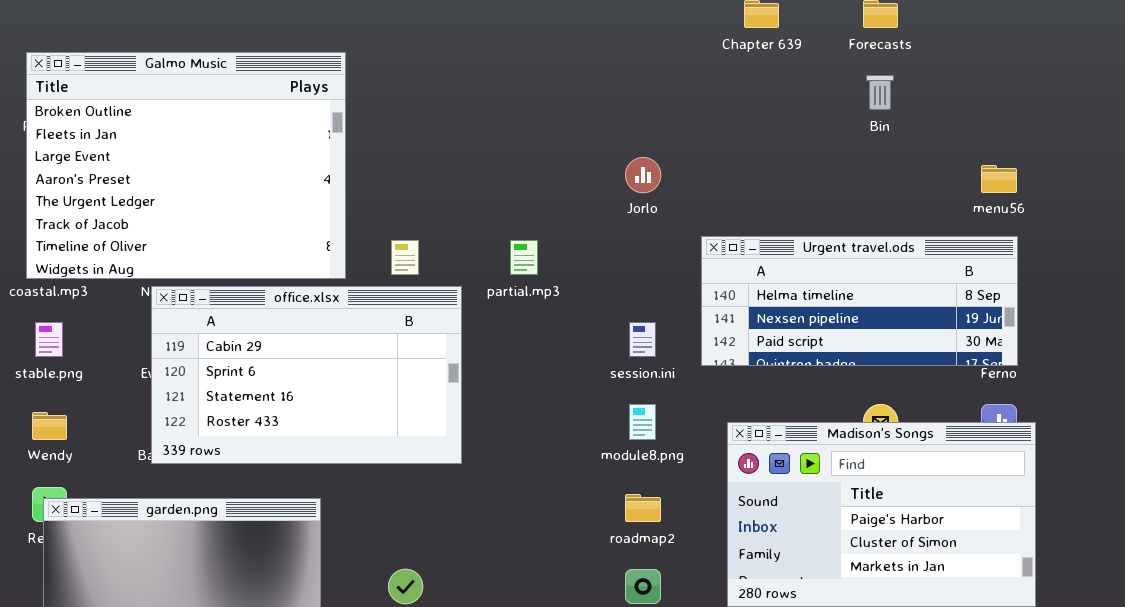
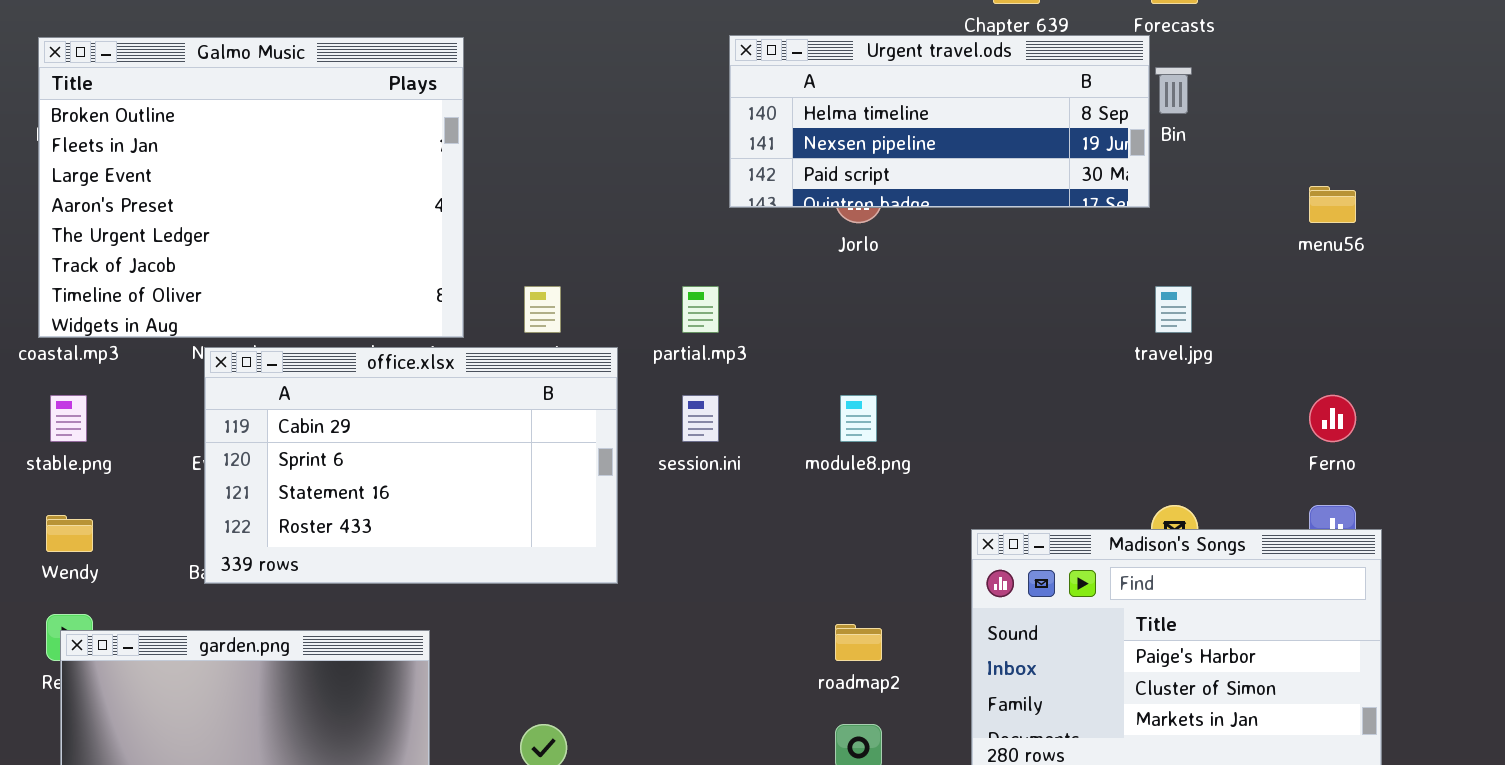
Urgent travel.ods: [701,236,1018,366] -> [729,35,1150,208], moved
session.ini: [629,322,656,357] -> [682,395,719,442], moved
module8.png: [629,404,656,440] -> [840,395,877,442], moved

